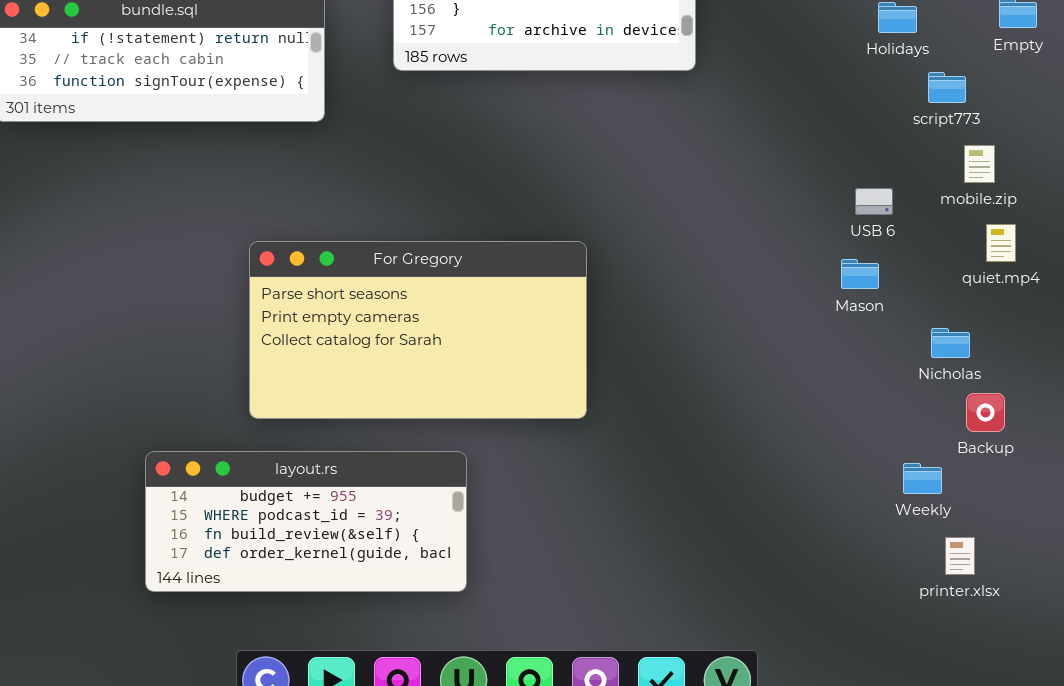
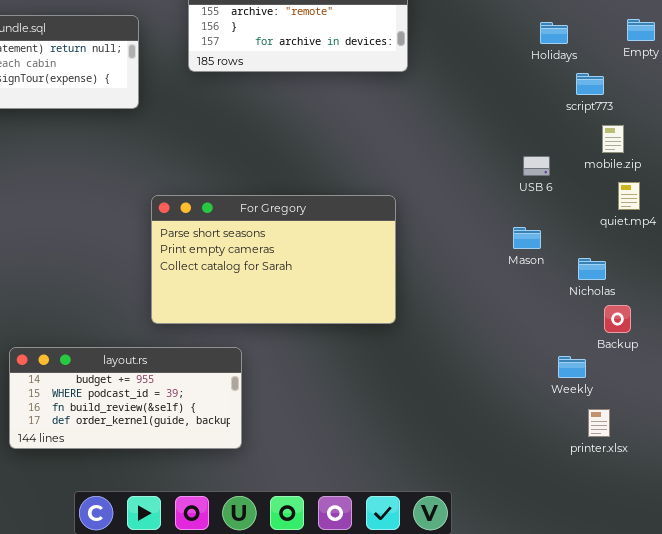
For Gregory: [249,241,587,419] -> [151,195,396,324], moved
Mason: [841,259,879,289] -> [513,227,541,249], moved

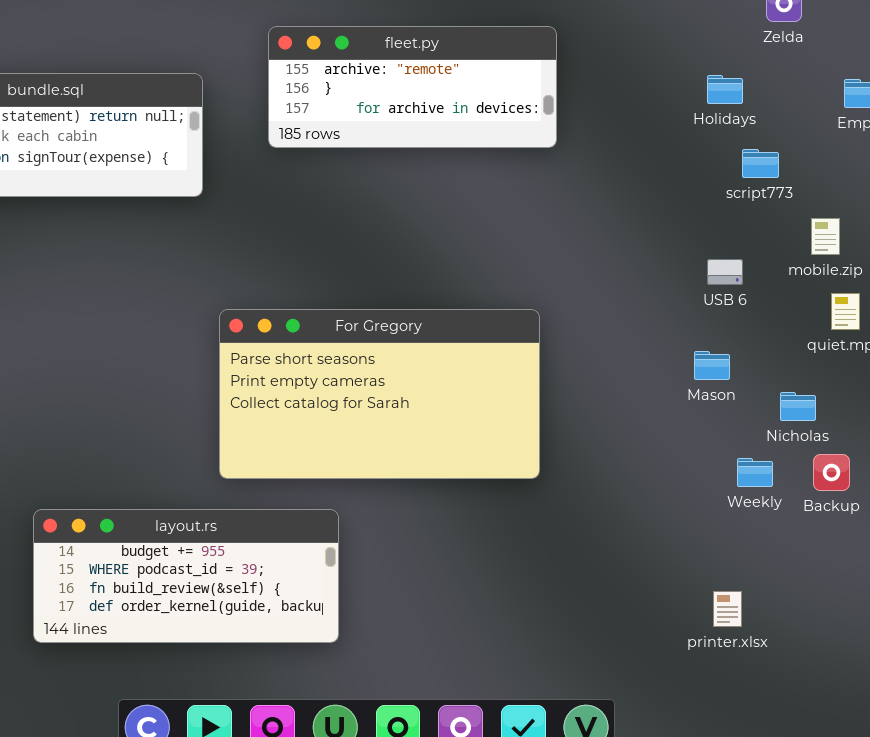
Holidays: [540,22,568,44] -> [707,75,743,104], moved
script773: [576,73,604,95] -> [742,149,779,178], moved
Weekly: [558,356,586,378] -> [737,458,773,487], moved
printer.xlsx: [588,409,610,437] -> [713,591,742,627], moved

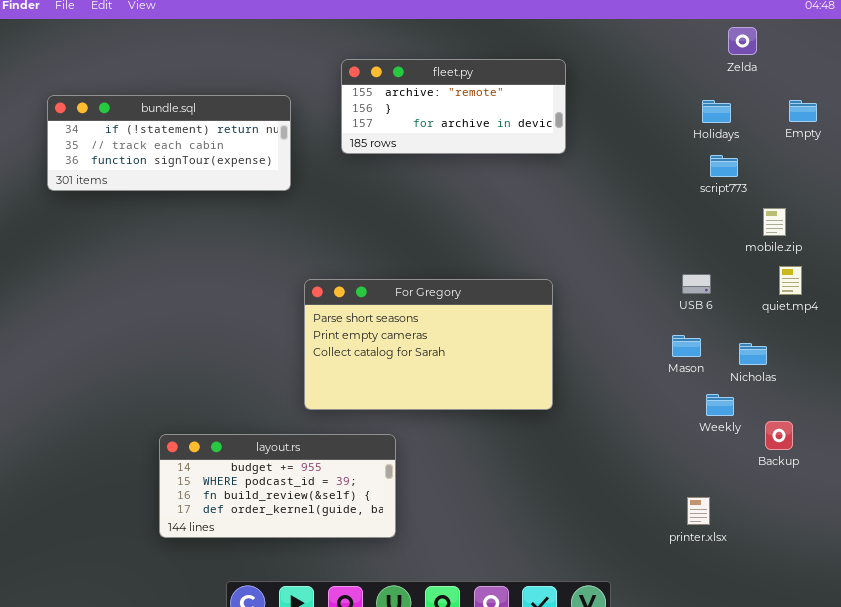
Holidays: [707,75,743,104] -> [702,100,731,123], moved
USB 6: [707,259,743,285] -> [682,274,711,294], moved
Mason: [694,351,730,380] -> [672,335,701,357], moved
Backup: [813,454,850,491] -> [765,421,793,450], moved

